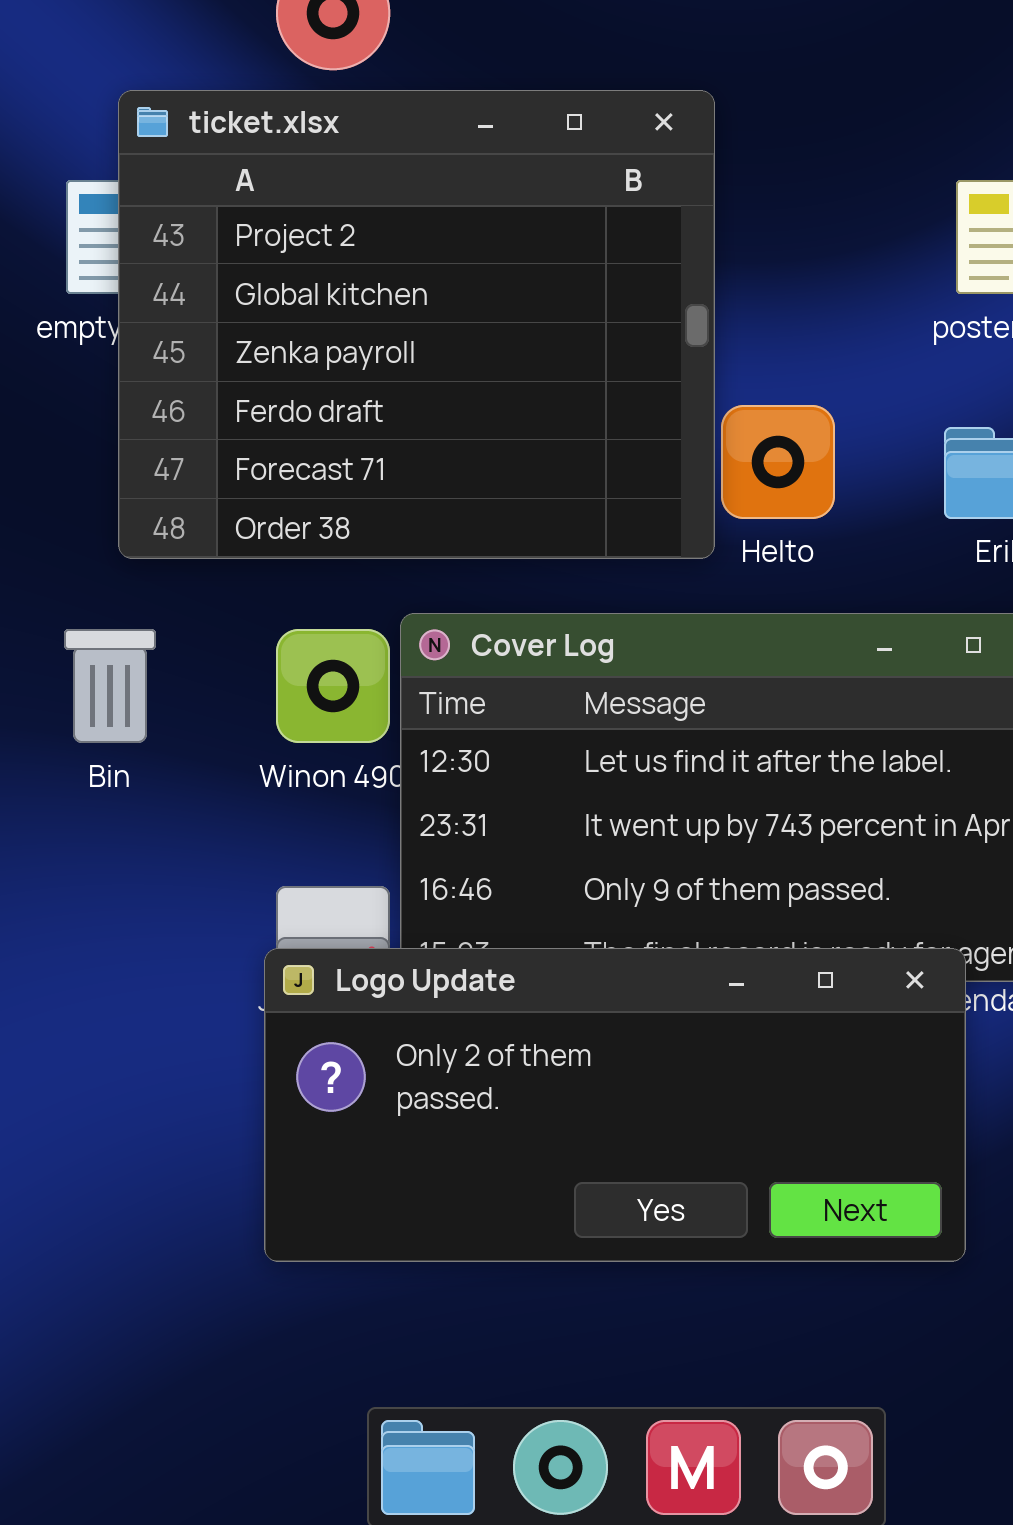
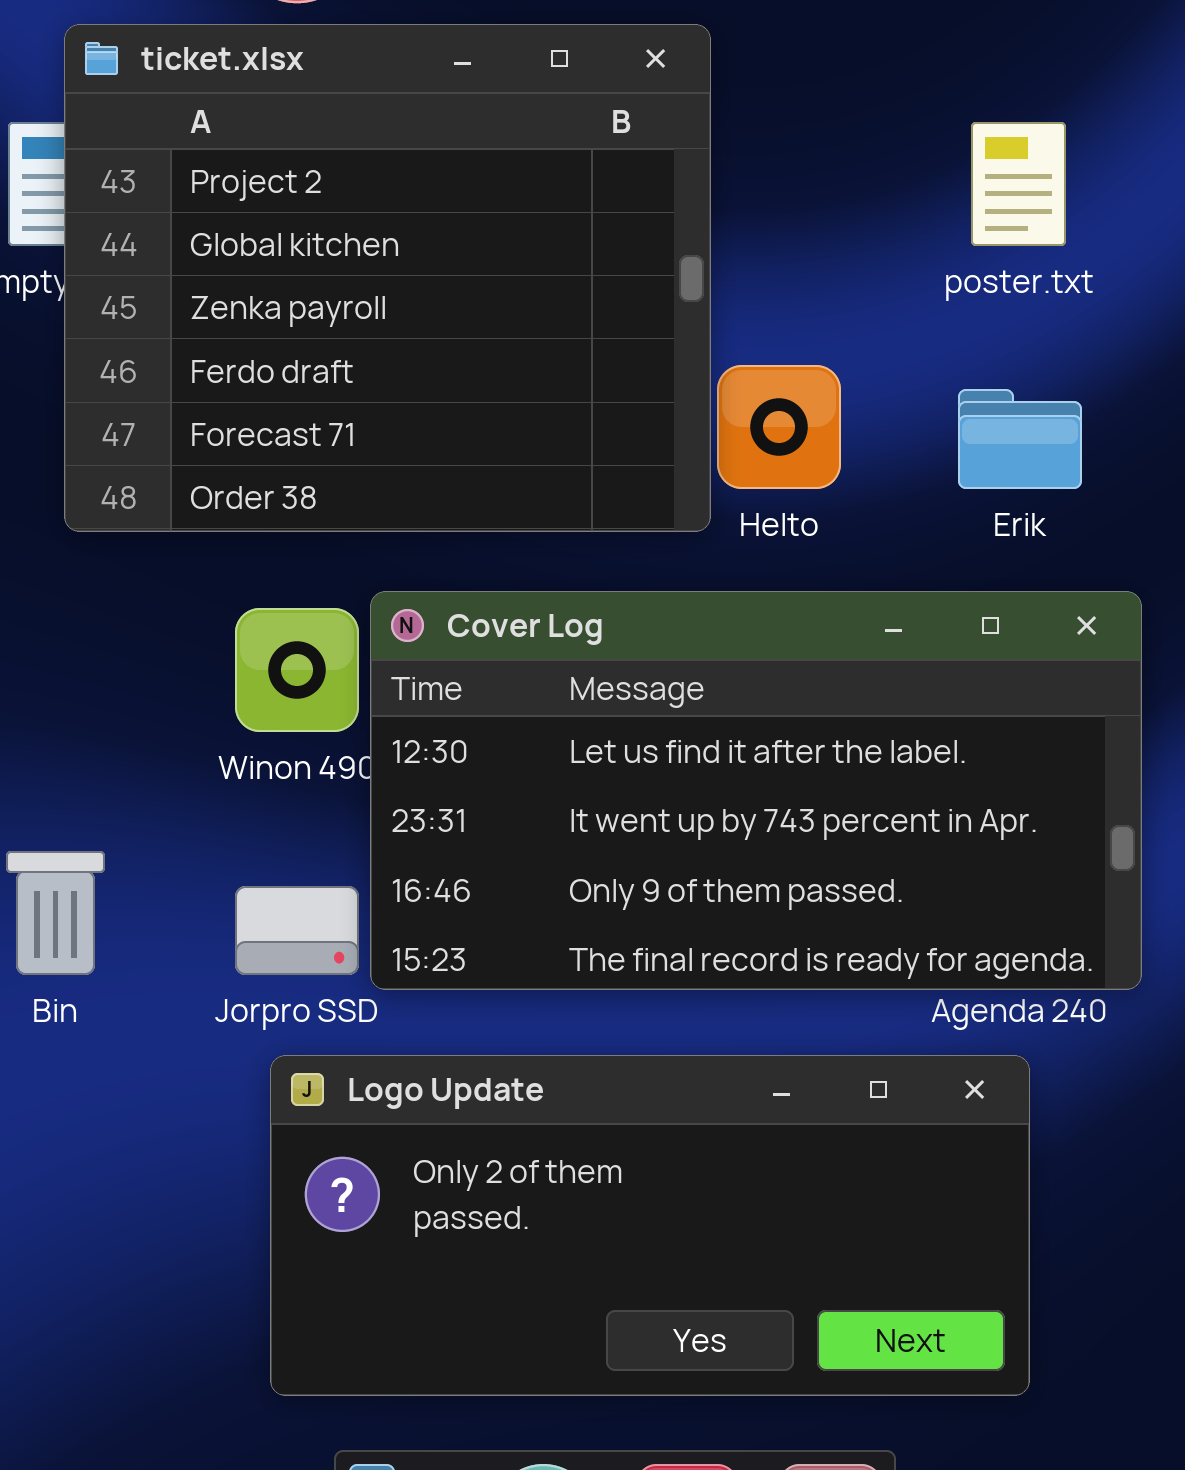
Bin: [64,629,156,743] -> [6,851,105,975], moved
Logo Update: [264,948,966,1262] -> [270,1055,1030,1396], moved

